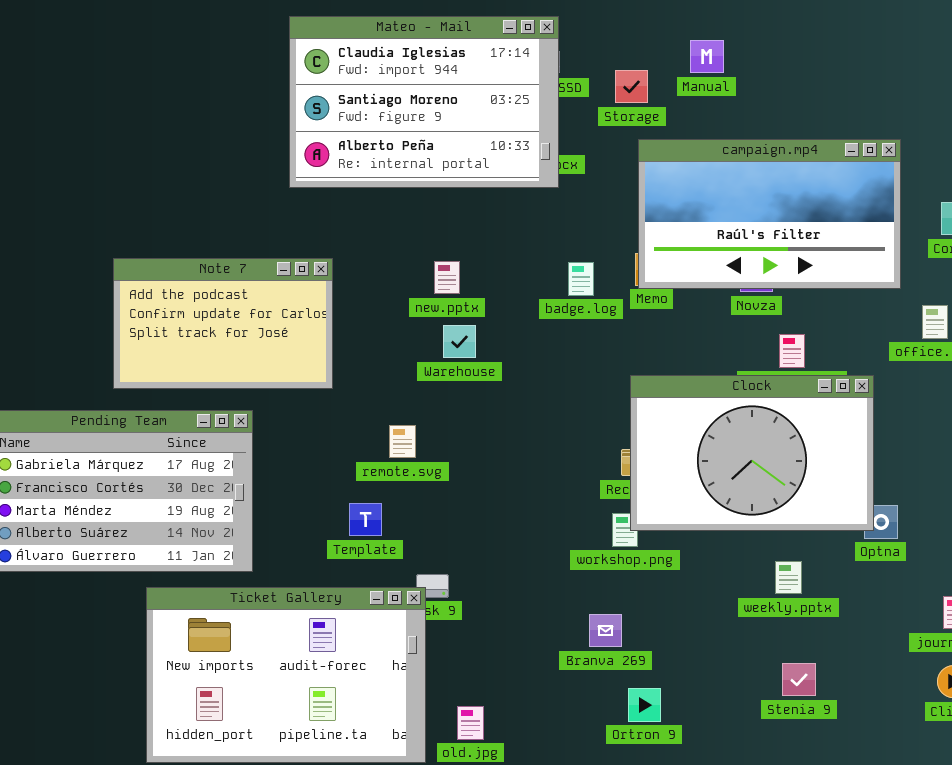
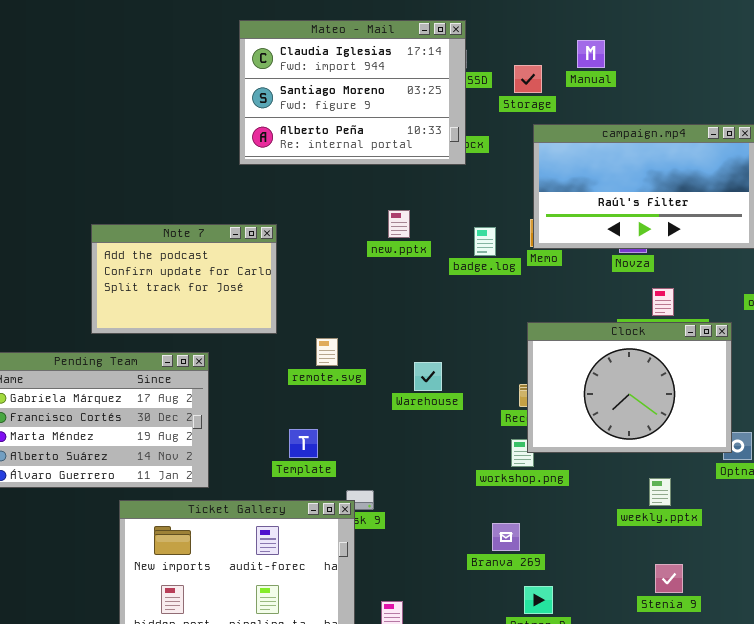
new.pptx: [434,261,460,294] -> [388,210,410,238], moved
Warehouse: [443,325,476,358] -> [414,362,442,391], moved
remote.svg: [389,425,416,458] -> [316,338,338,366], moved

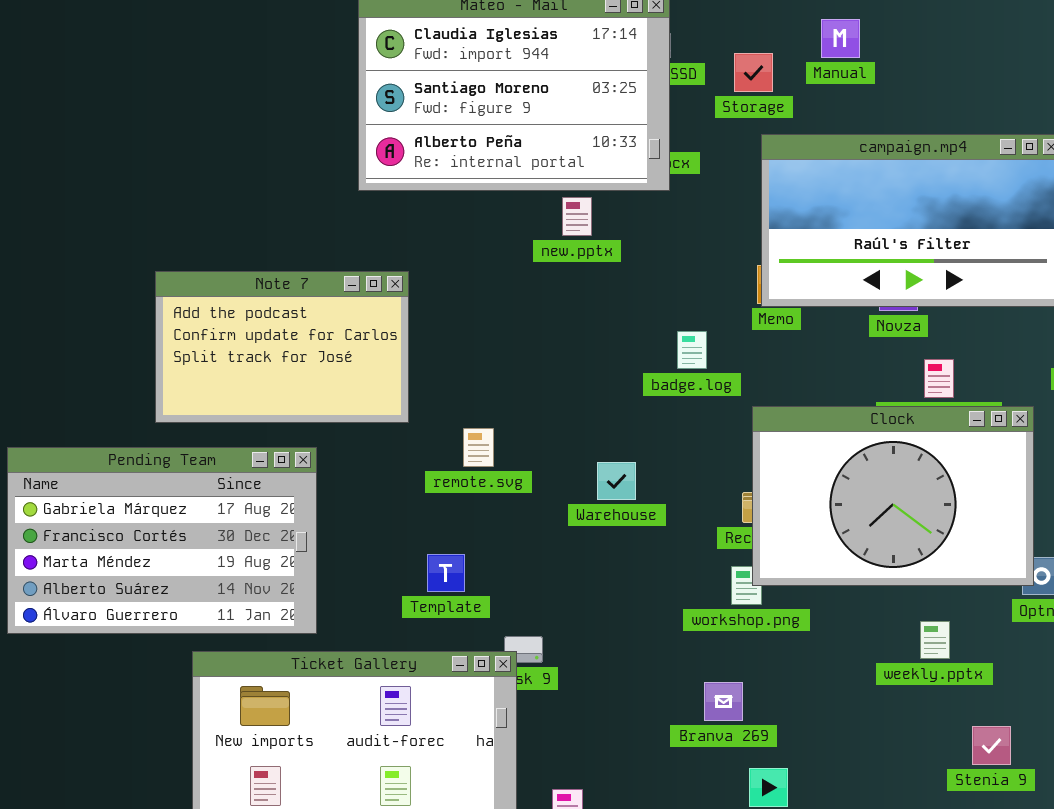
new.pptx: [388,210,410,238] -> [562,197,592,236], moved
badge.log: [474,227,496,256] -> [677,331,707,369], moved
Stenia 9: [655,564,683,593] -> [972,726,1011,765], moved

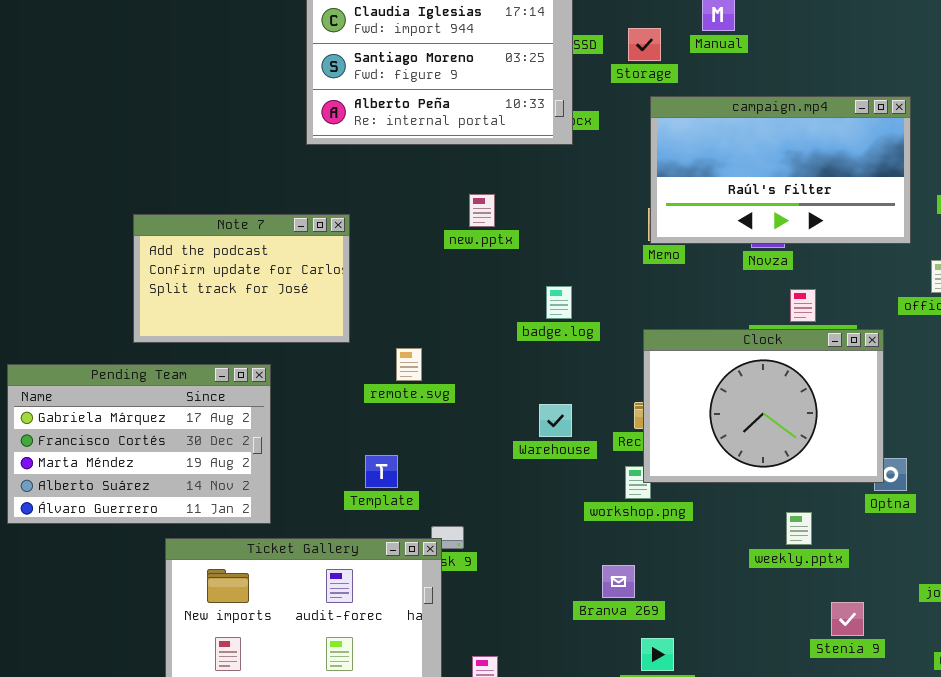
new.pptx: [562,197,592,236] -> [469,194,495,227], moved
badge.log: [677,331,707,369] -> [546,286,572,319], moved
Warehouse: [597,462,636,500] -> [539,404,572,437], moved

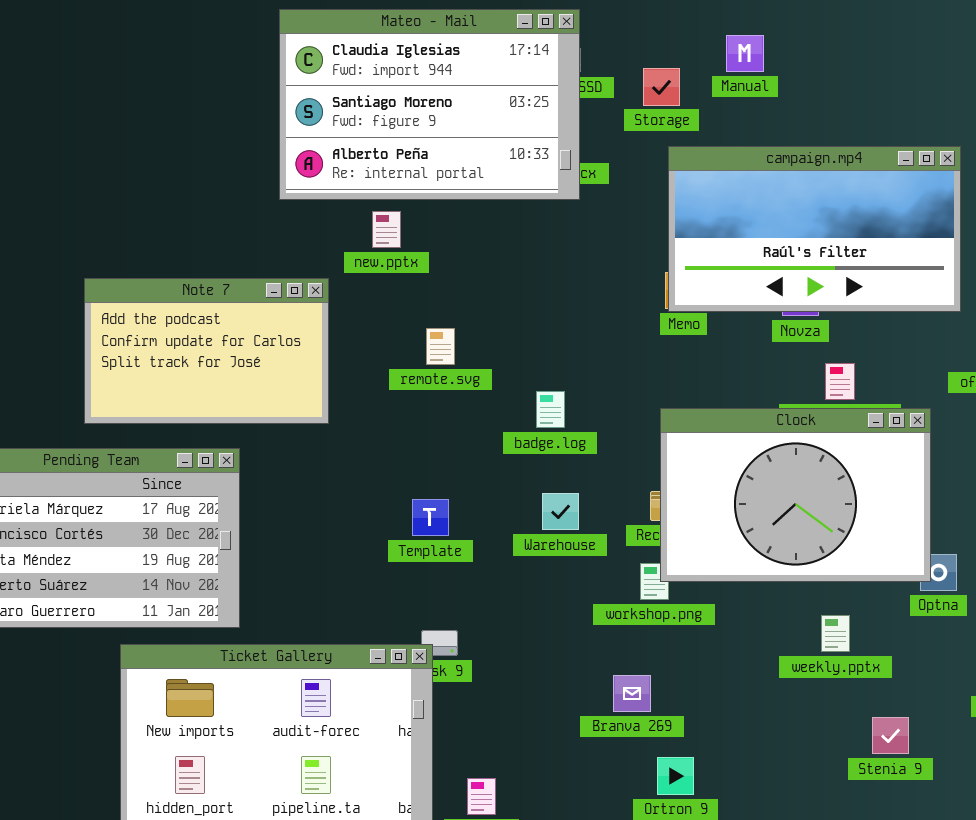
new.pptx: [469,194,495,227] -> [372,211,401,248], moved
badge.log: [546,286,572,319] -> [536,391,565,428], moved
remote.svg: [396,348,422,381] -> [426,328,455,365], moved
Template: [365,455,398,488] -> [412,499,449,536], moved

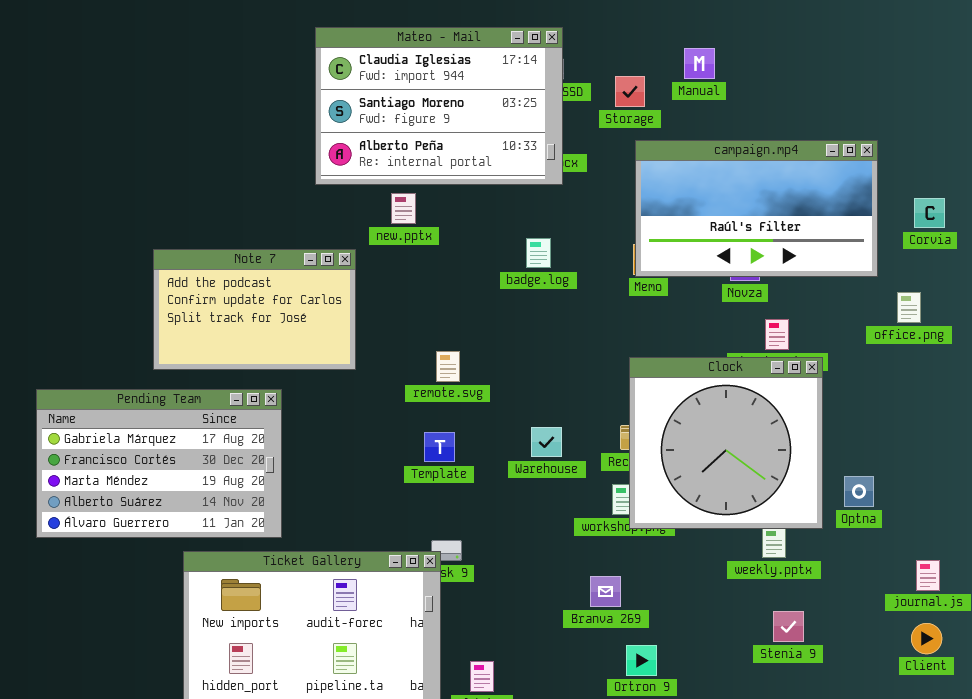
remote.svg: [426,328,455,365] -> [436,351,460,382], moved
badge.log: [536,391,565,428] -> [526,238,551,268], moved
Clock: [660,408,931,582] -> [629,357,823,529], resized
Stenia 9: [872,717,909,754] -> [773,611,804,642], moved

